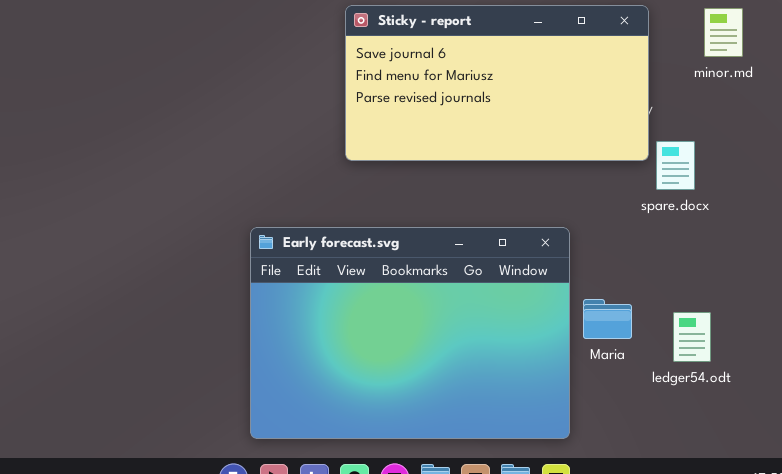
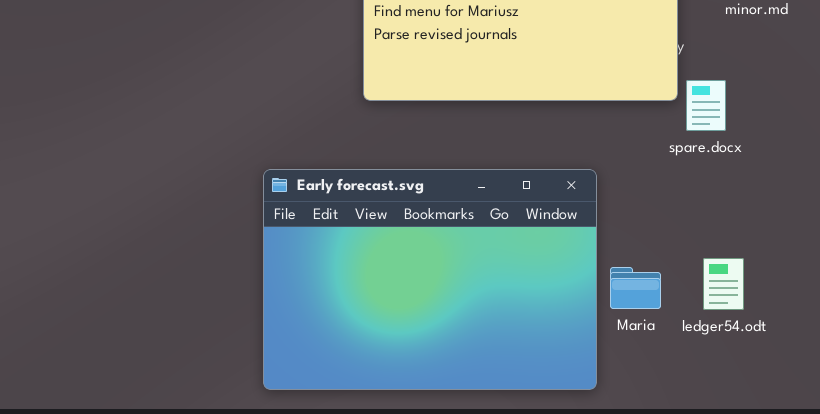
Maria: [583,299,632,339] -> [610,267,661,309], moved

